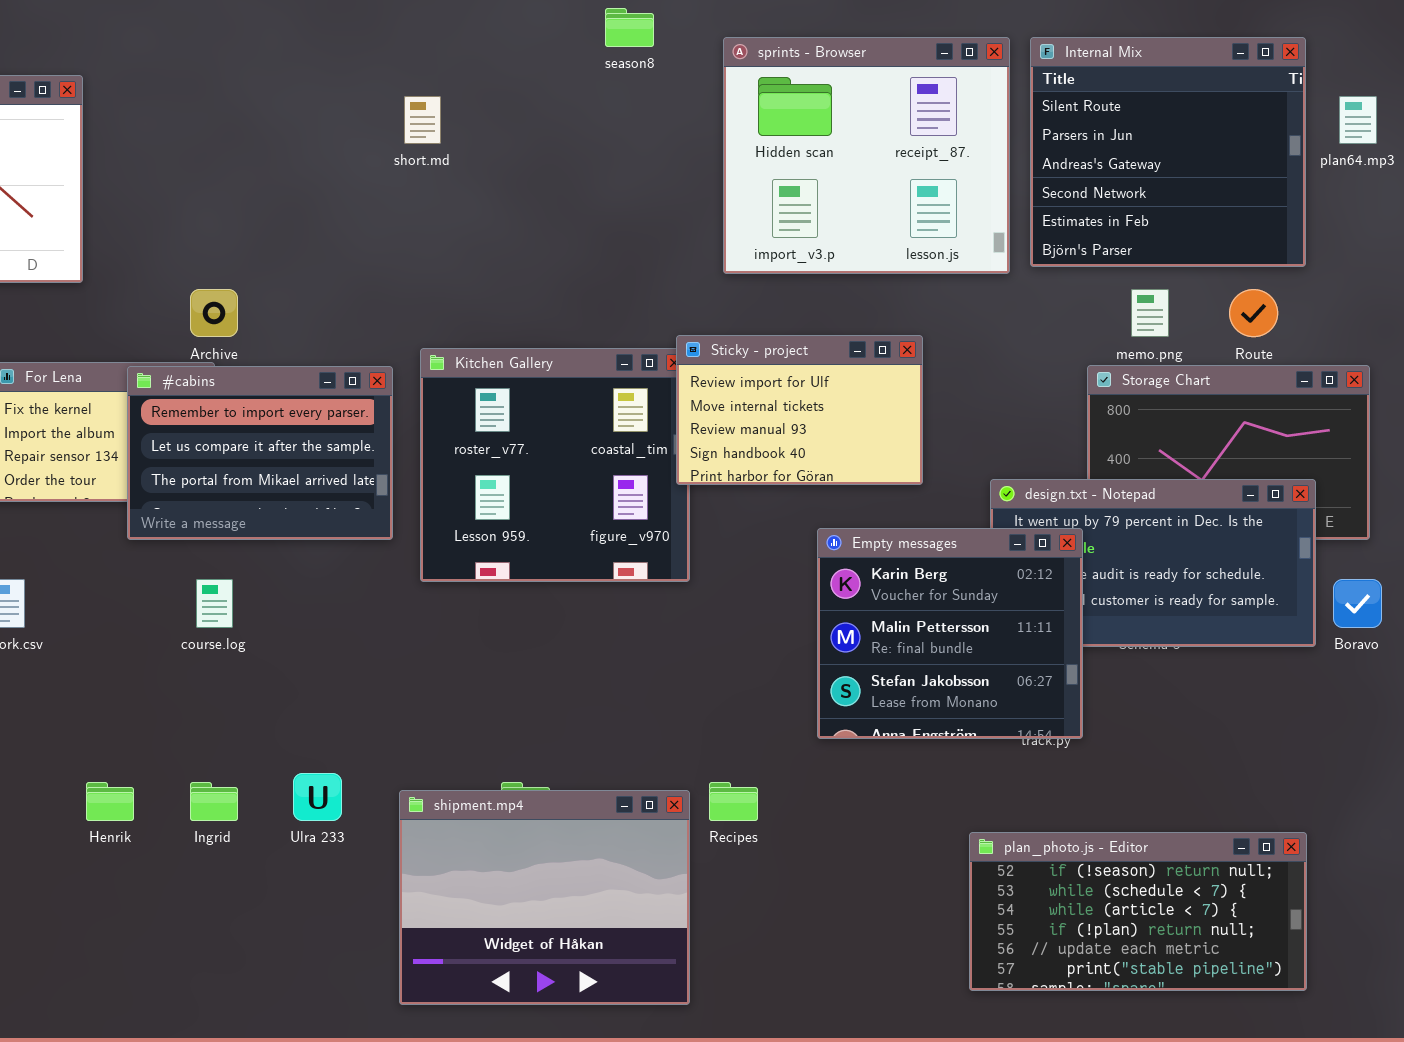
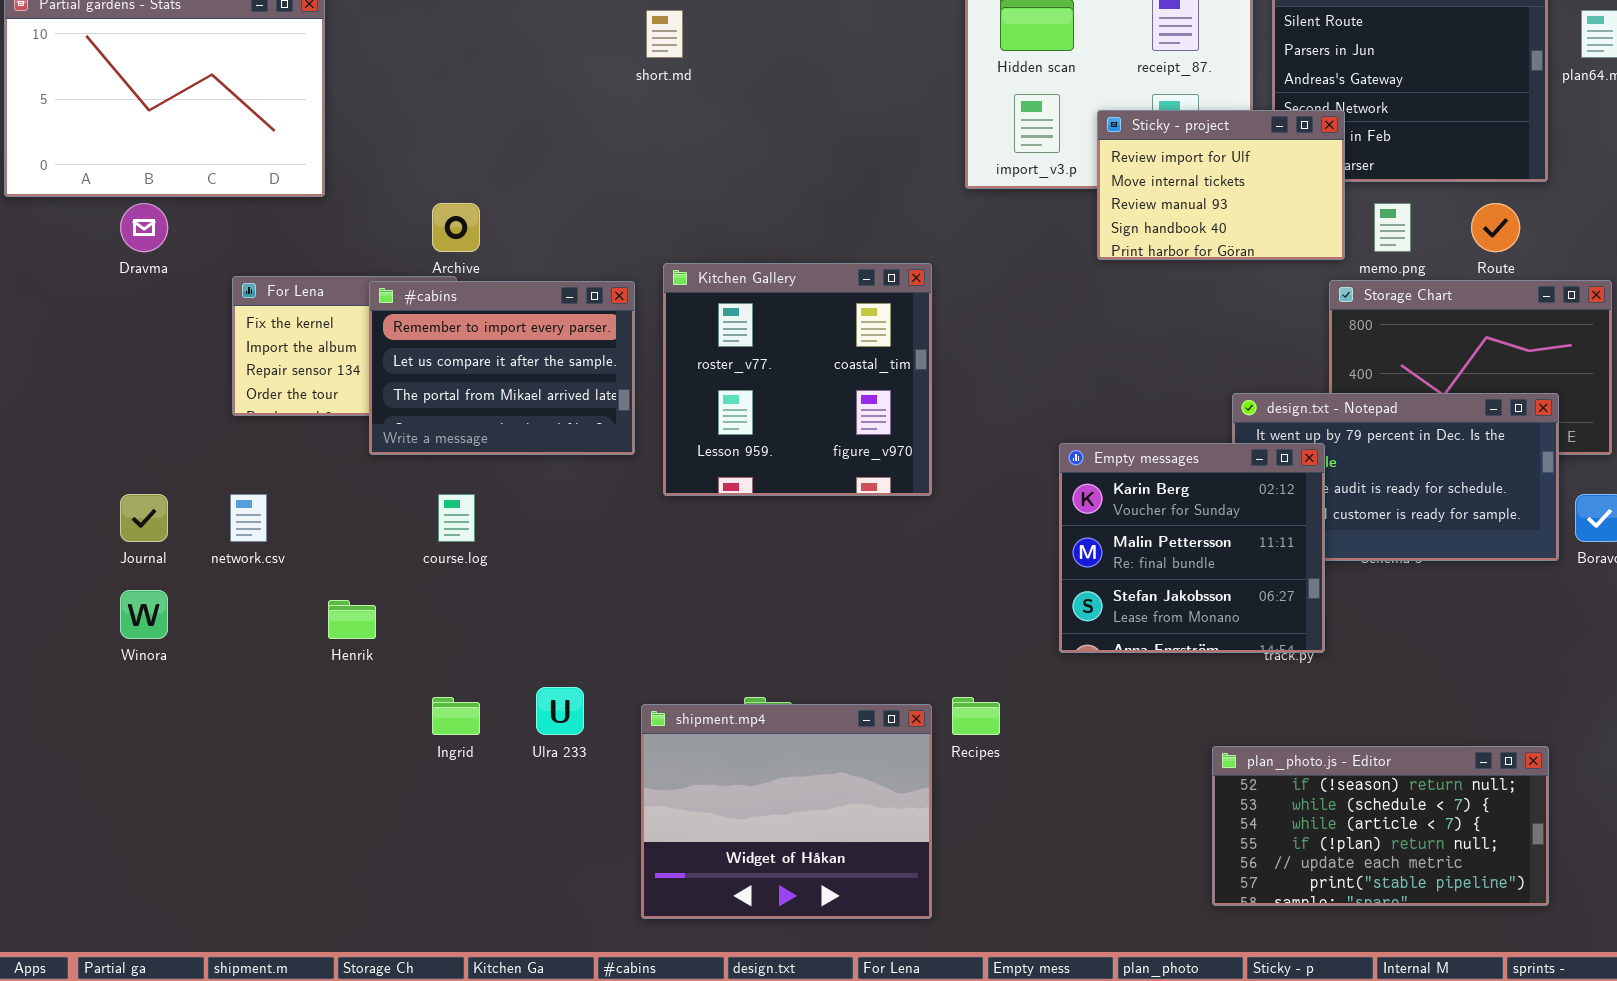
Sticky - project: [676,335,923,485] -> [1097,110,1345,260], moved
Henrik: [86,782,134,821] -> [328,600,376,639], moved

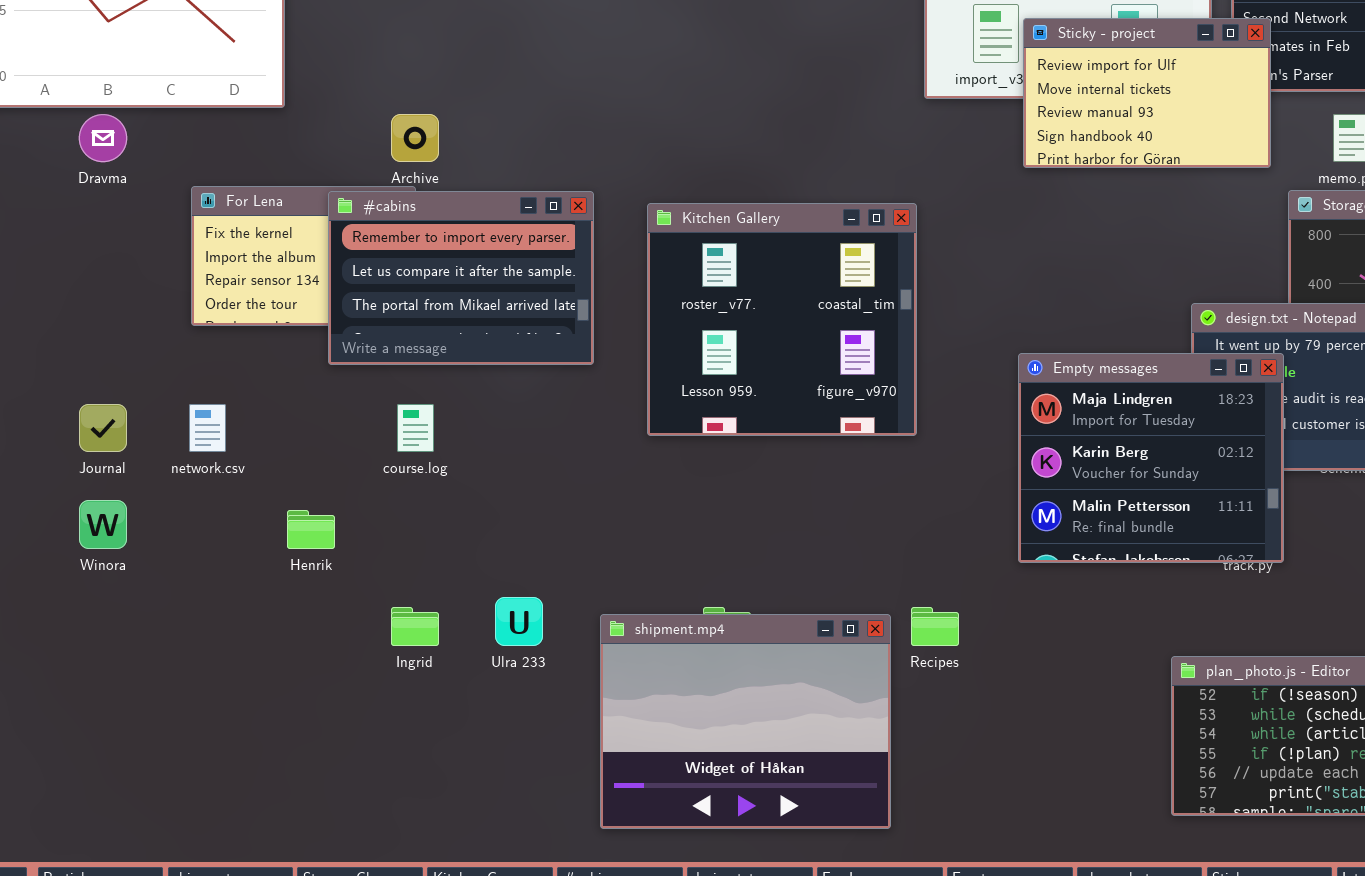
Sticky - project: [1097,110,1345,260] -> [1023,18,1271,168], moved
Kitchen Gallery: [663,263,932,496] -> [647,203,917,436], moved
Empty messages: [1059,443,1325,653] -> [1018,353,1284,563], scrolled up 1 row

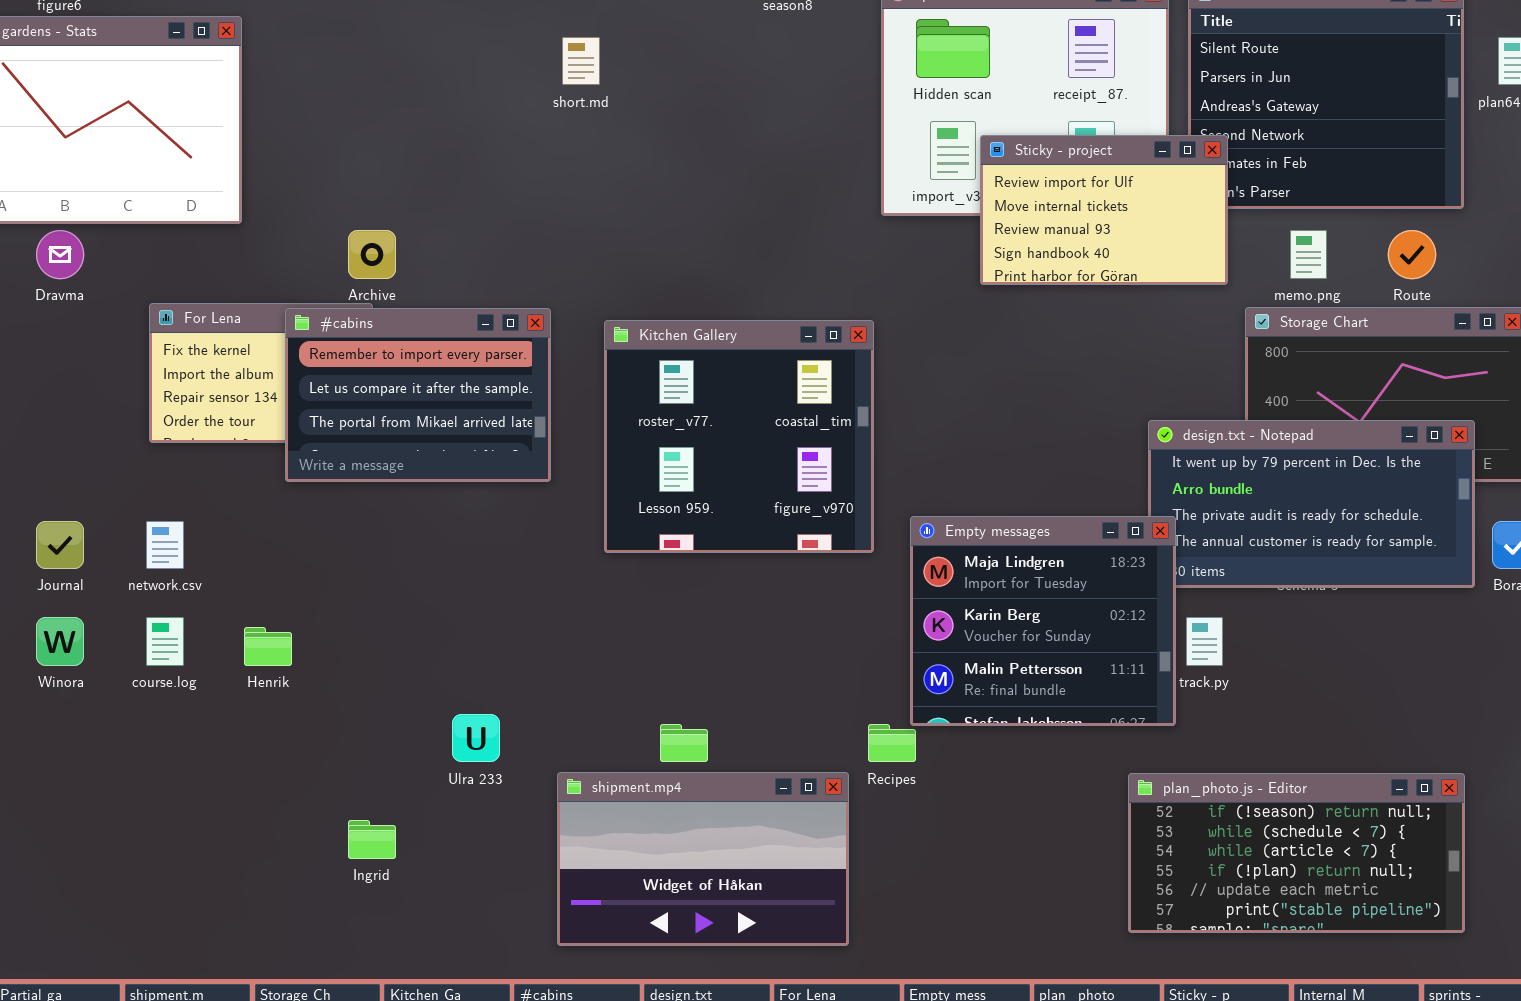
Empty messages: [1018,353,1284,563] -> [910,516,1176,726], moved
course.log: [397,404,434,452] -> [146,617,184,666], moved
Ingrid: [391,607,439,646] -> [348,820,396,859], moved
shipment.mp4: [600,614,891,829] -> [557,772,849,946], resized

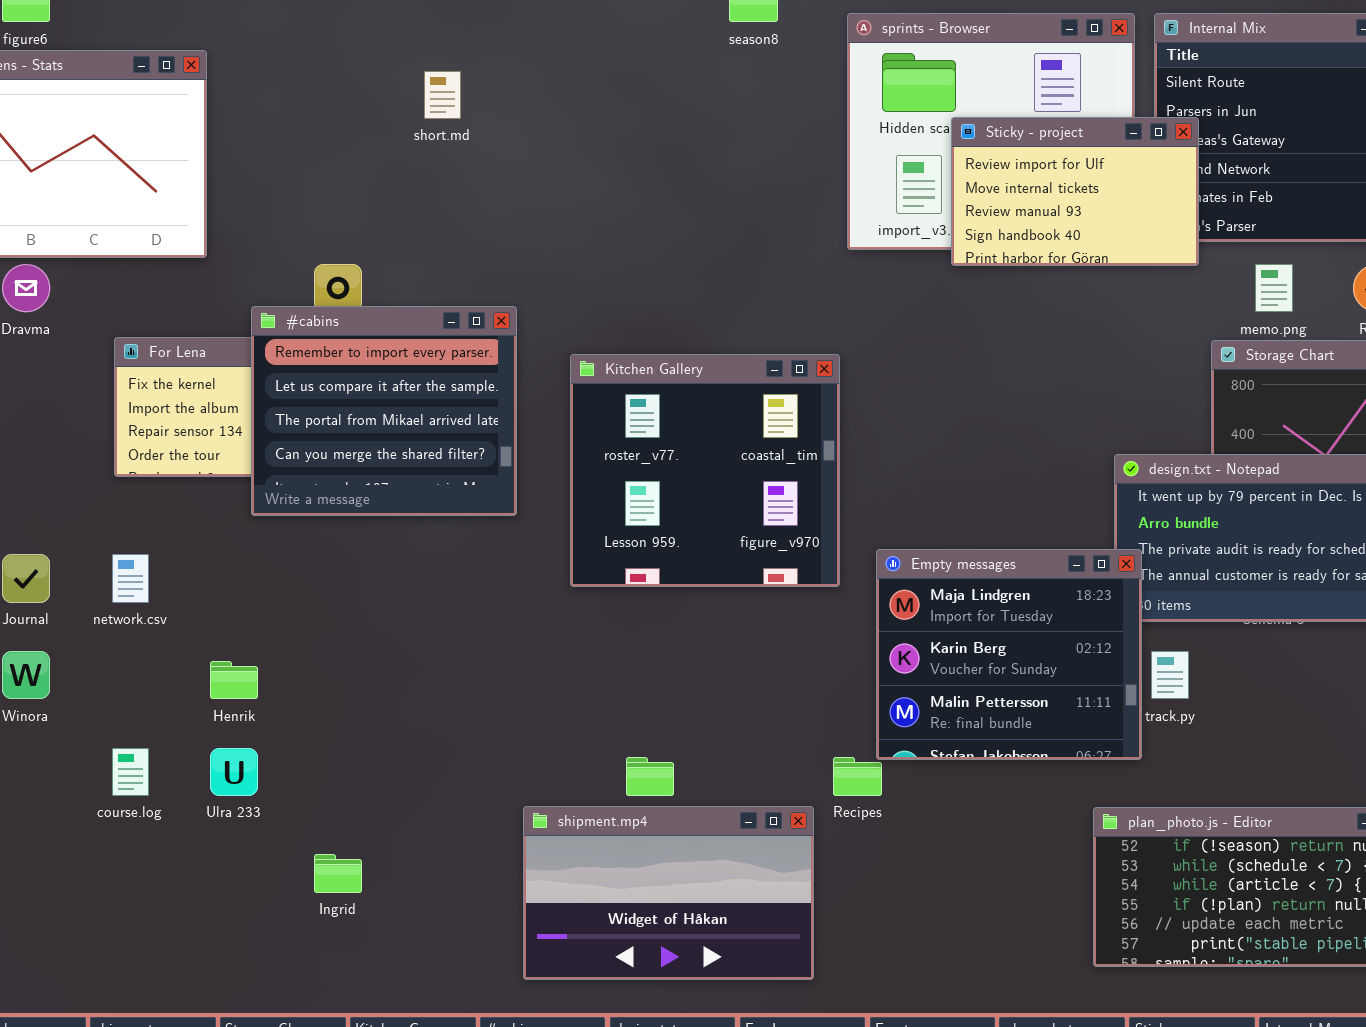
short.md: [562,37,600,85] -> [424,71,461,119], moved
Sticky - project: [980,135,1228,285] -> [951,117,1199,266], moved
#cabins: [285,308,551,482] -> [251,306,517,516], resized
course.log: [146,617,184,666] -> [112,748,149,796], moved
Ulra 233: [452,714,500,762] -> [210,748,258,796], moved

